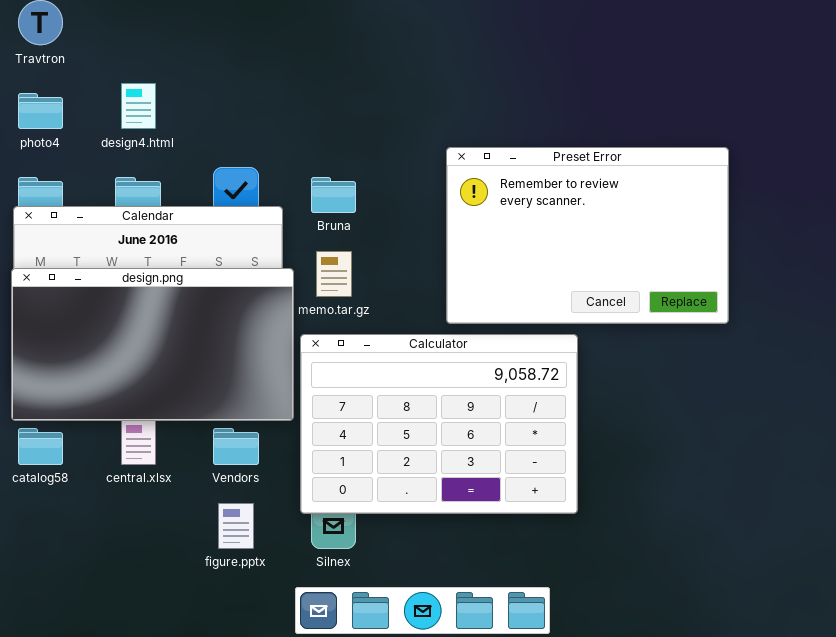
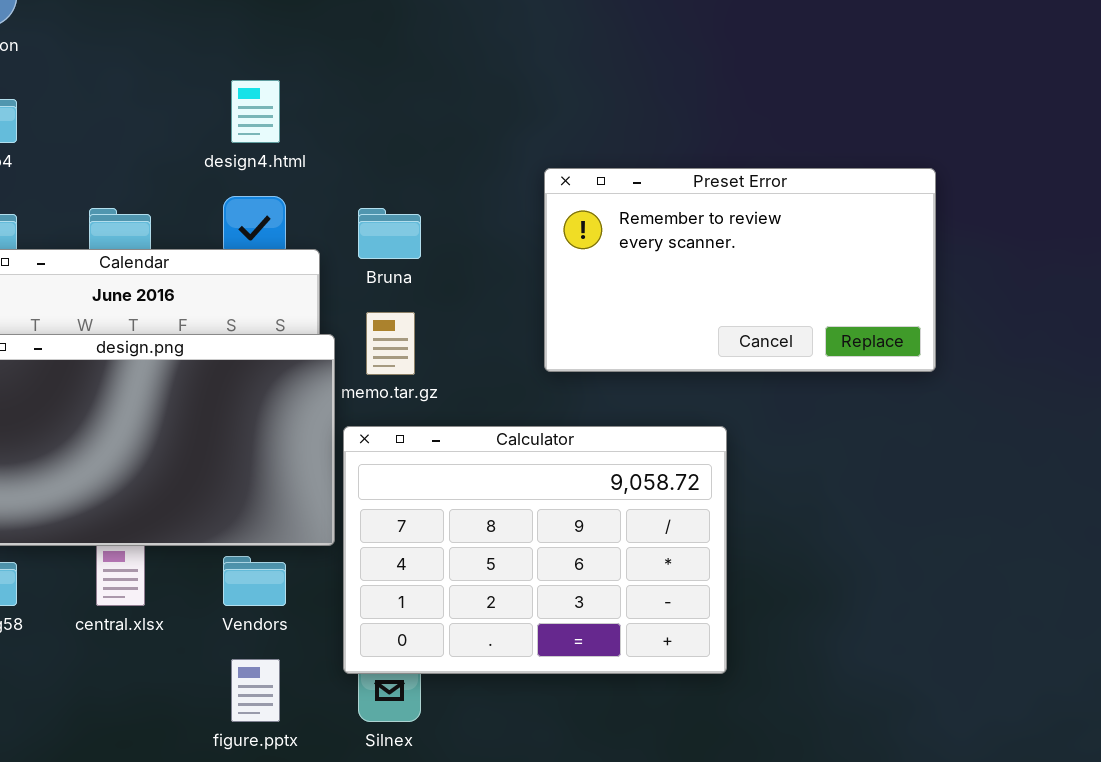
design4.html: [121,83,156,129] -> [231,80,280,143], moved
Preset Error: [446,147,729,324] -> [544,168,936,372], resized

